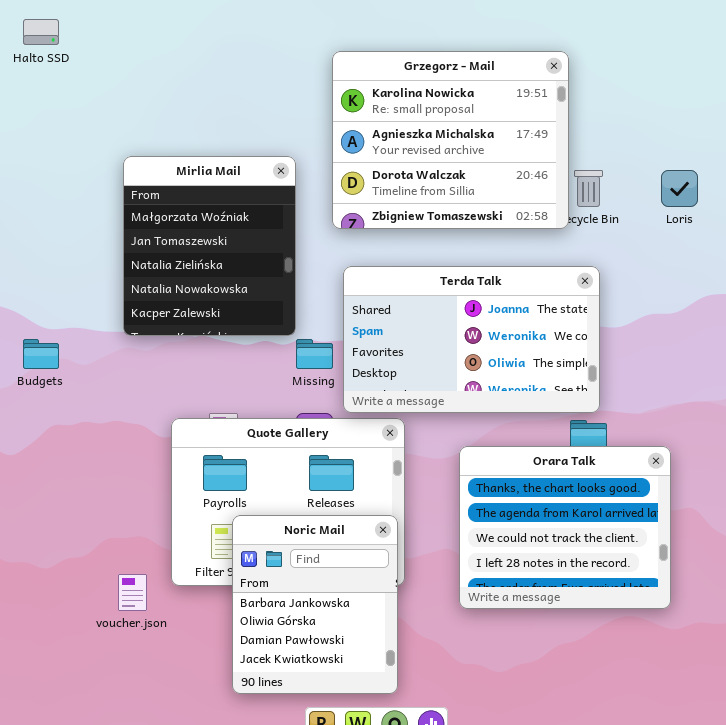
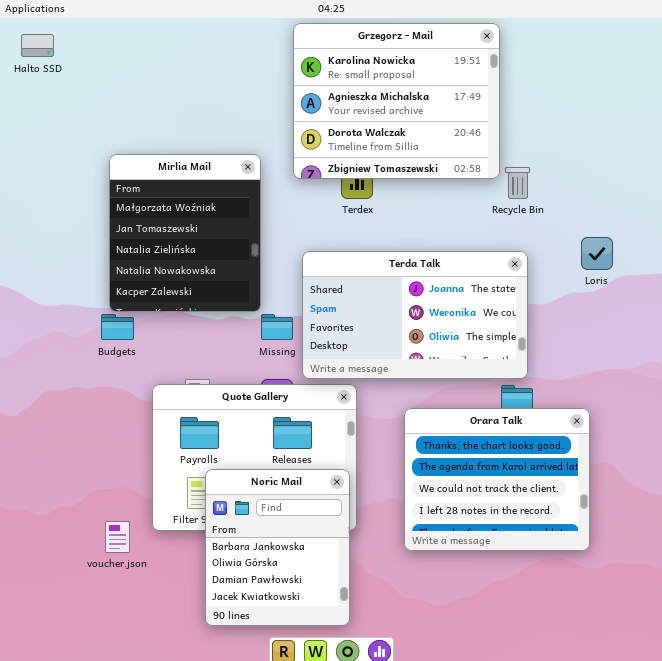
Grzegorz - Mail: [332,51,569,229] -> [293,23,500,179], moved
Loris: [661,170,698,207] -> [581,237,613,270], moved
Budgets: [23,339,59,369] -> [101,314,134,340], moved

